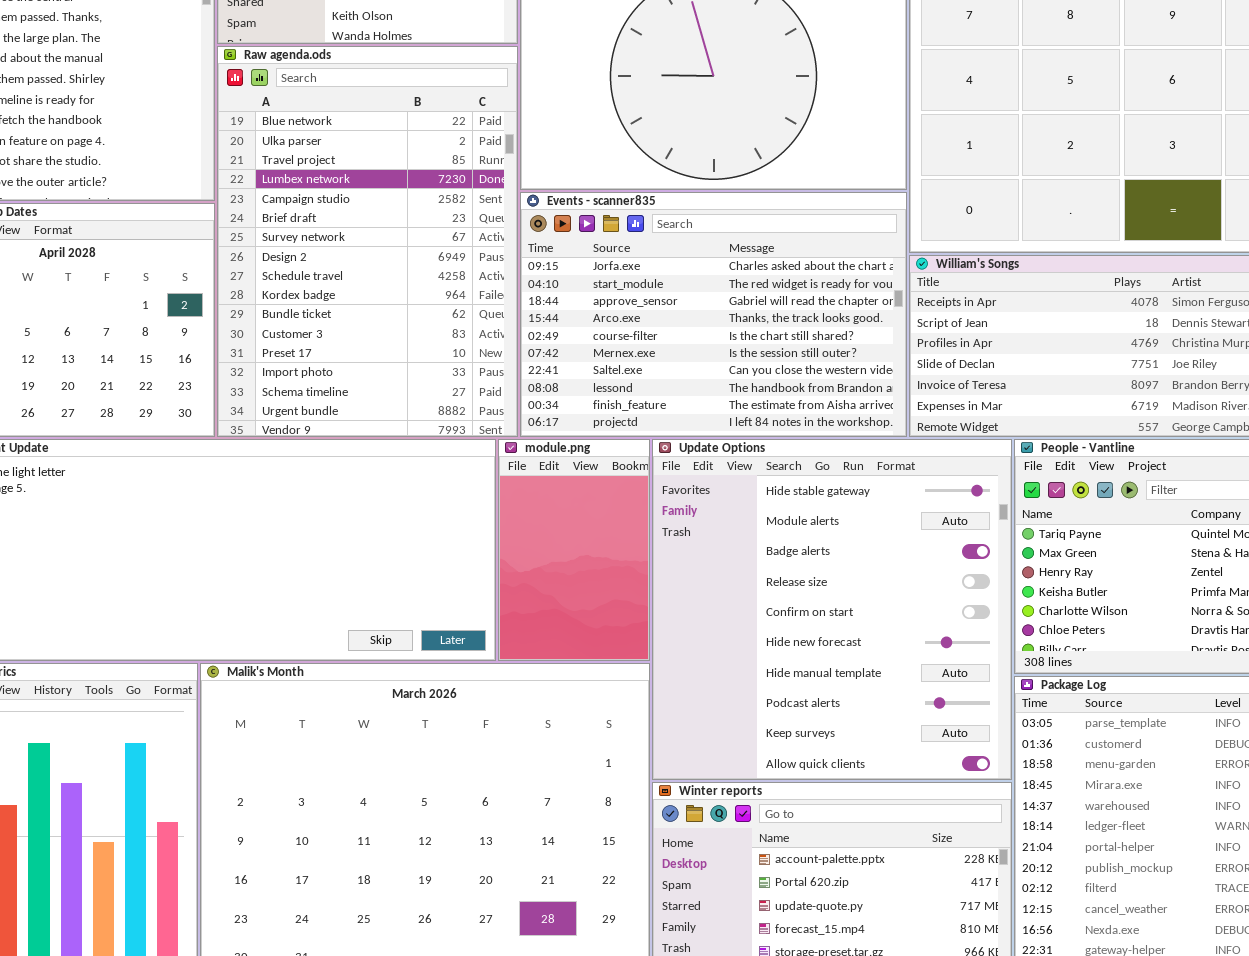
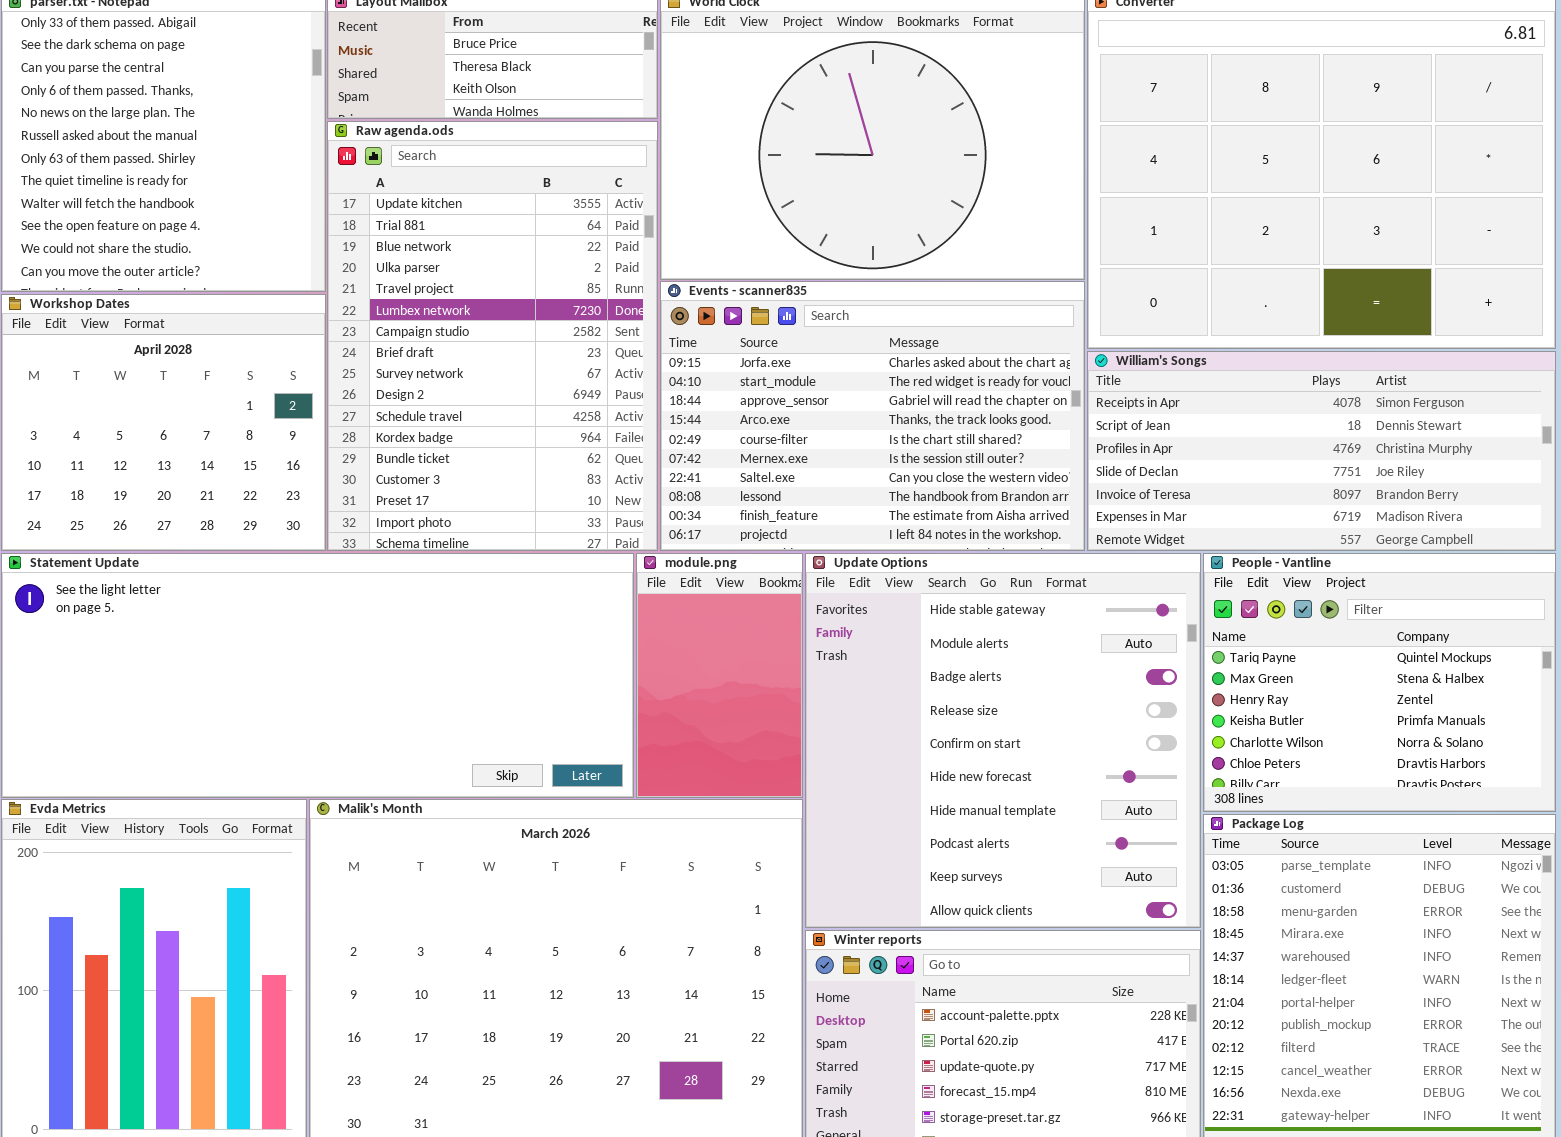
Raw agenda.ods: [217,46,518,437] -> [327,121,658,551], scrolled up 2 rows

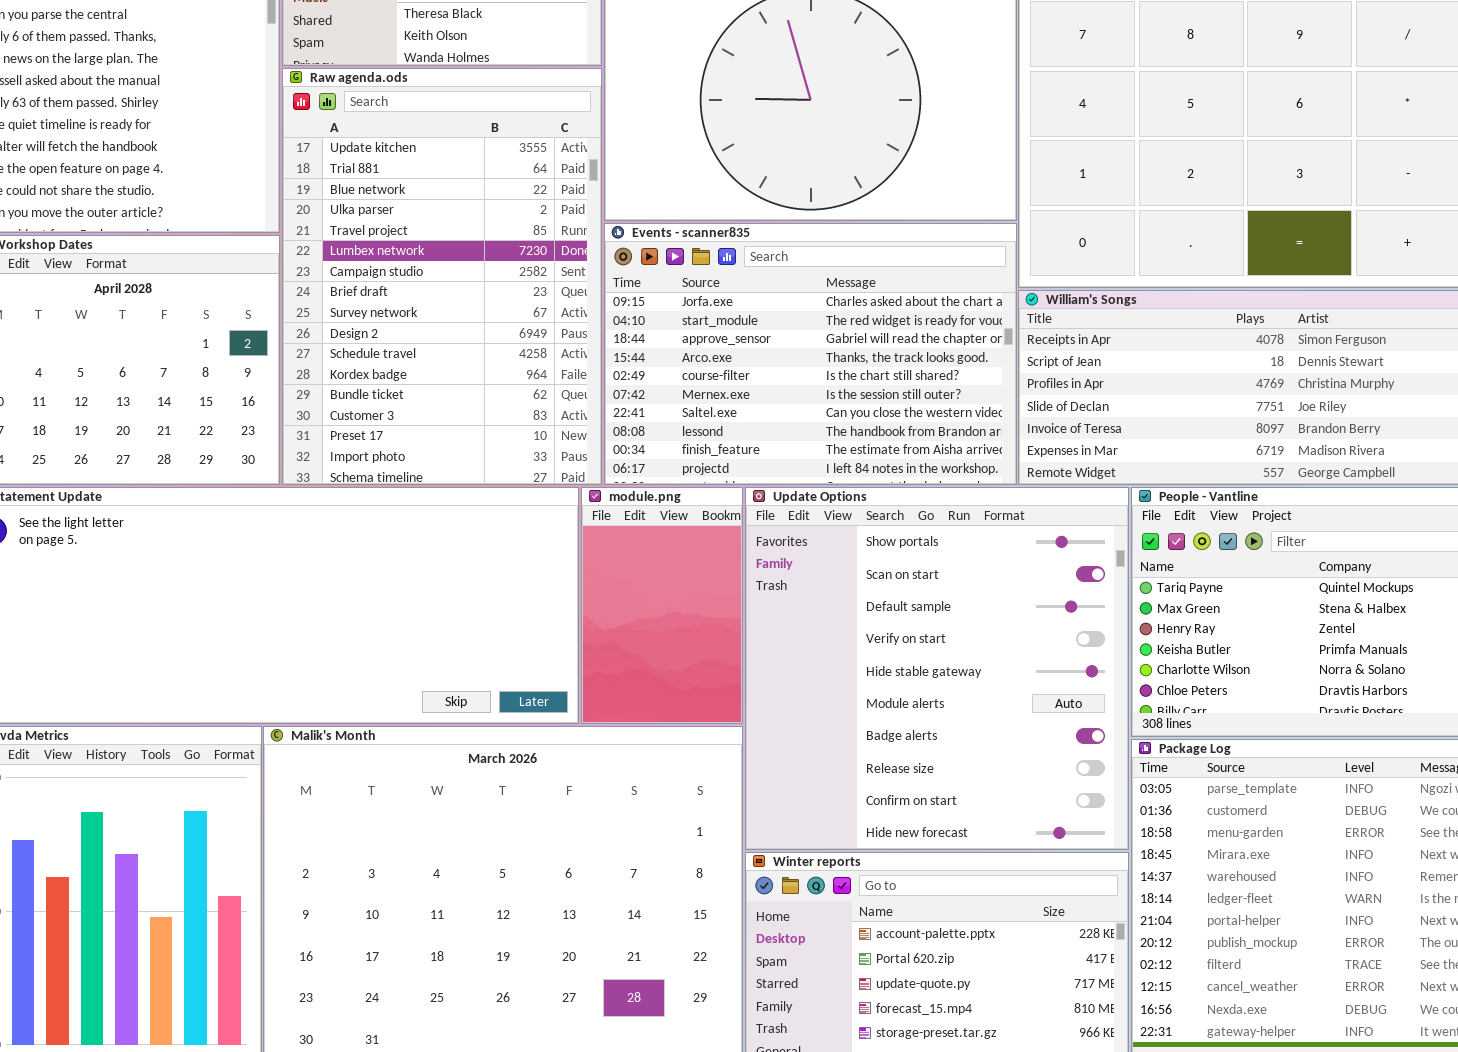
Update Options: [805,553,1201,928] -> [745,487,1129,850], scrolled up 4 rows

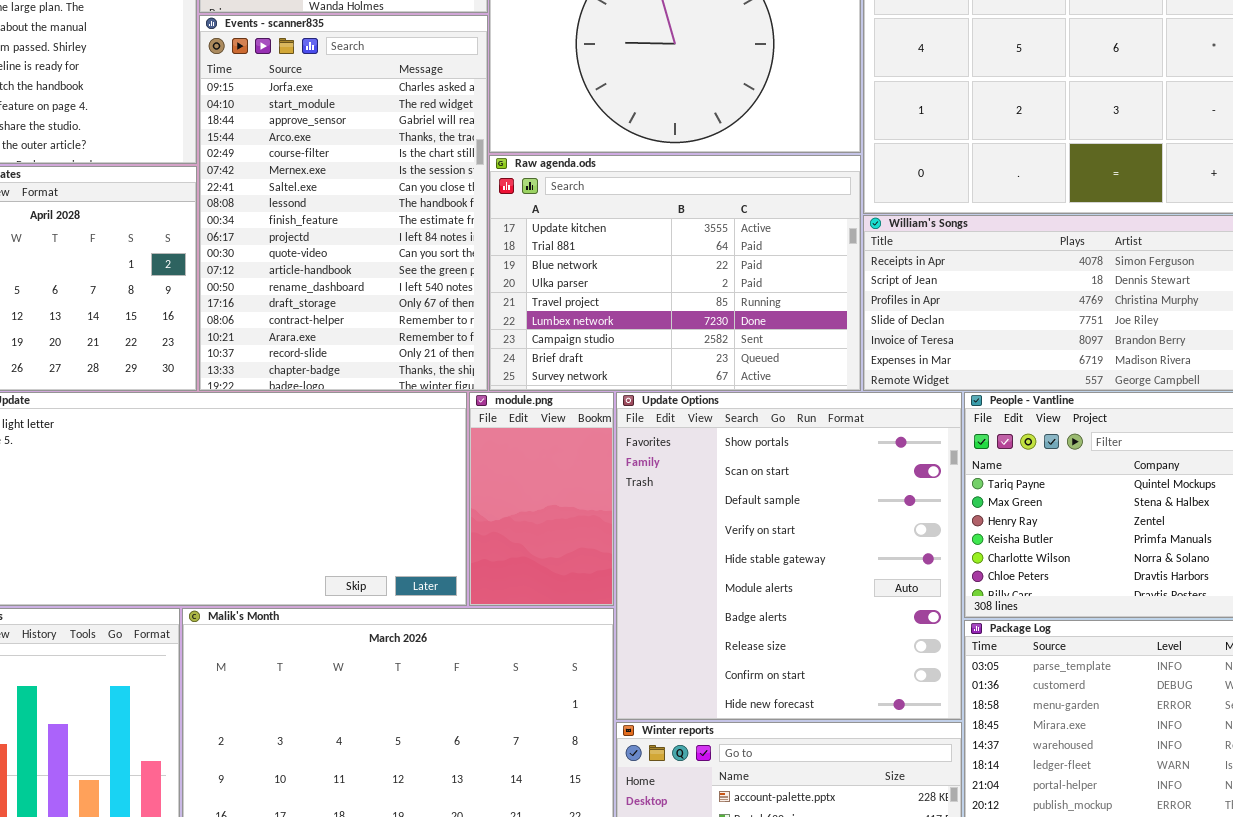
Raw agenda.ods: [282,68,602,485] -> [489,155,861,391], moved, resized
Events - scanner835: [604,223,1017,485] -> [199,15,488,391], moved, resized

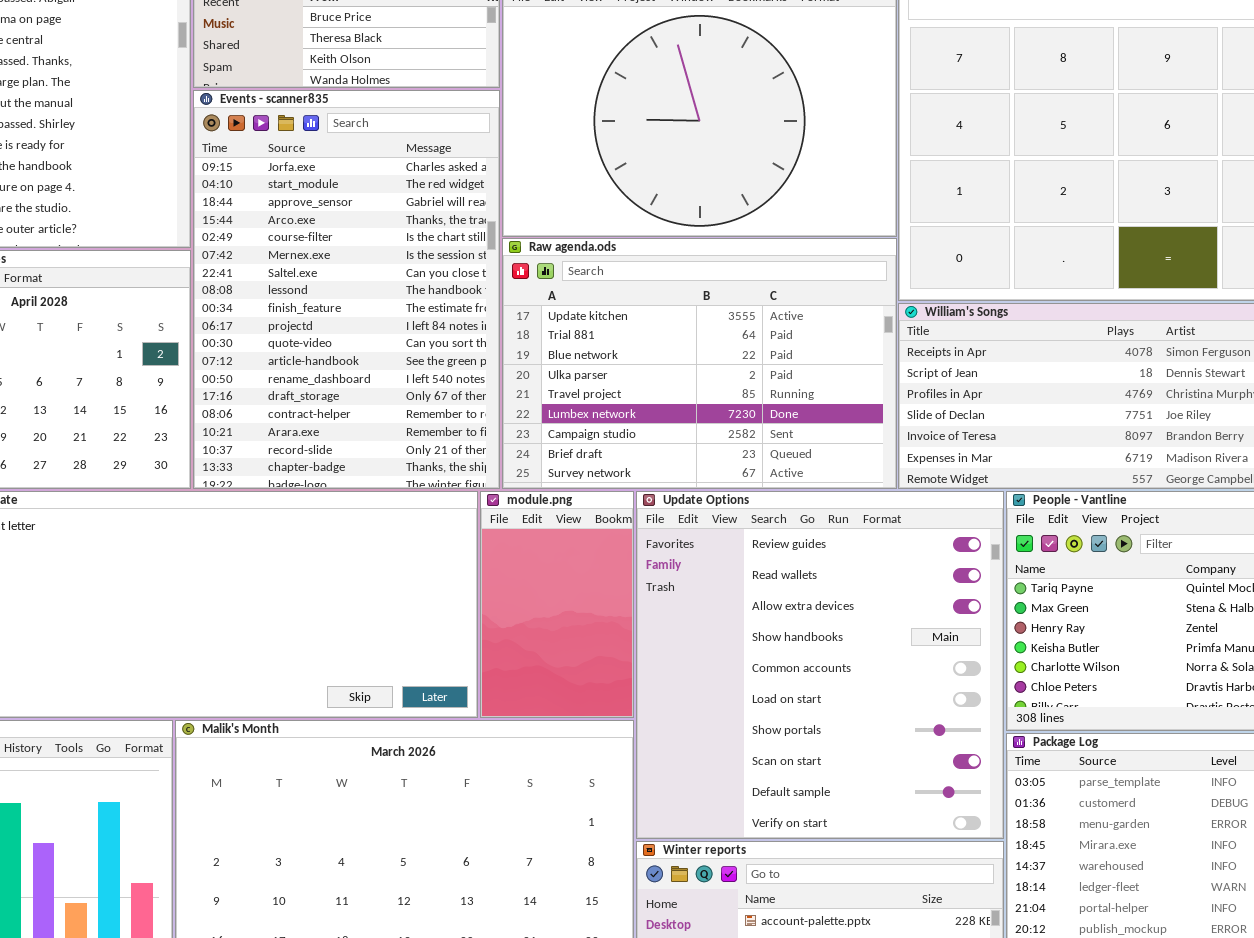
Update Options: [616,392,962,720] -> [636,491,1004,839], scrolled up 6 rows

